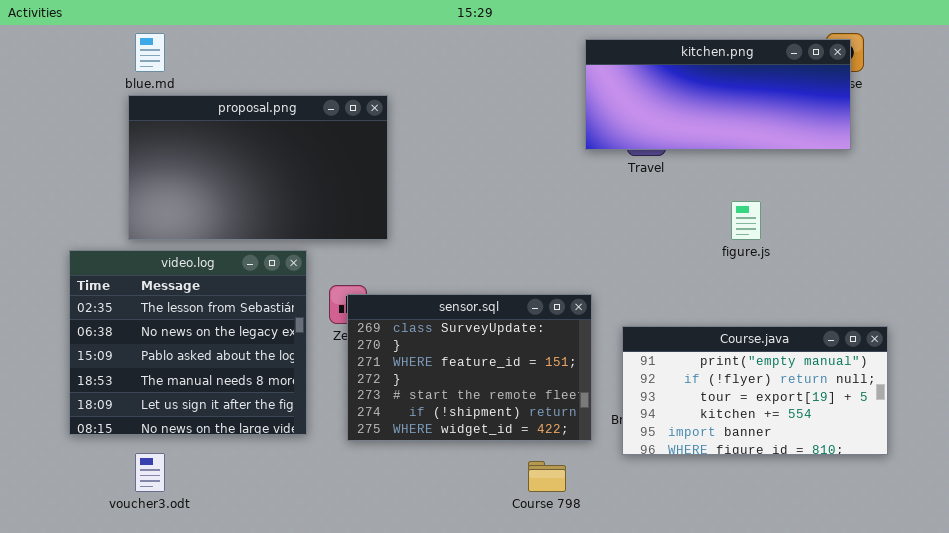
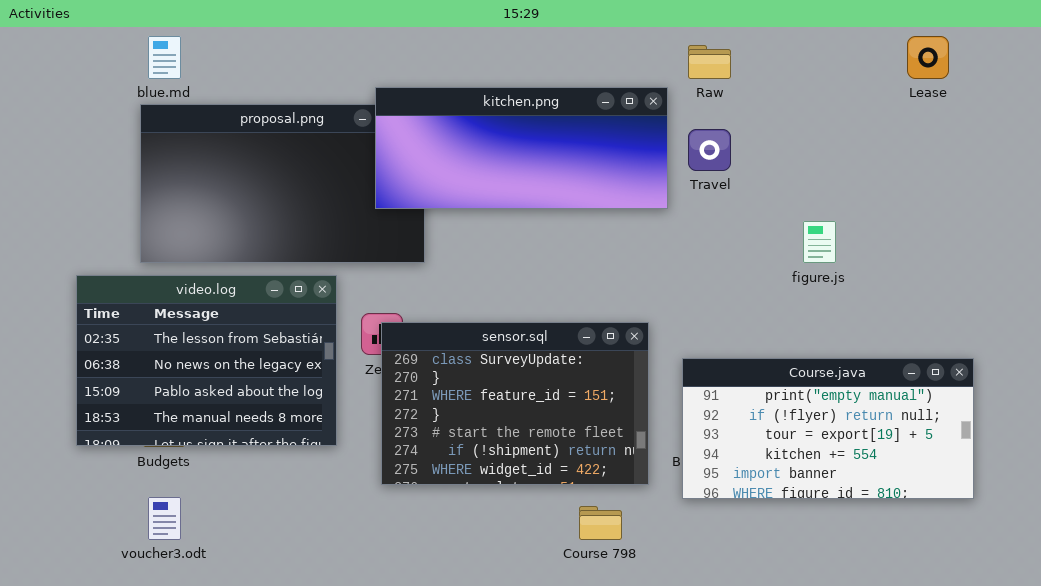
kitchen.png: [585,39,851,150] -> [375,87,668,209], moved
video.log: [69,250,307,435] -> [76,275,337,446], resized

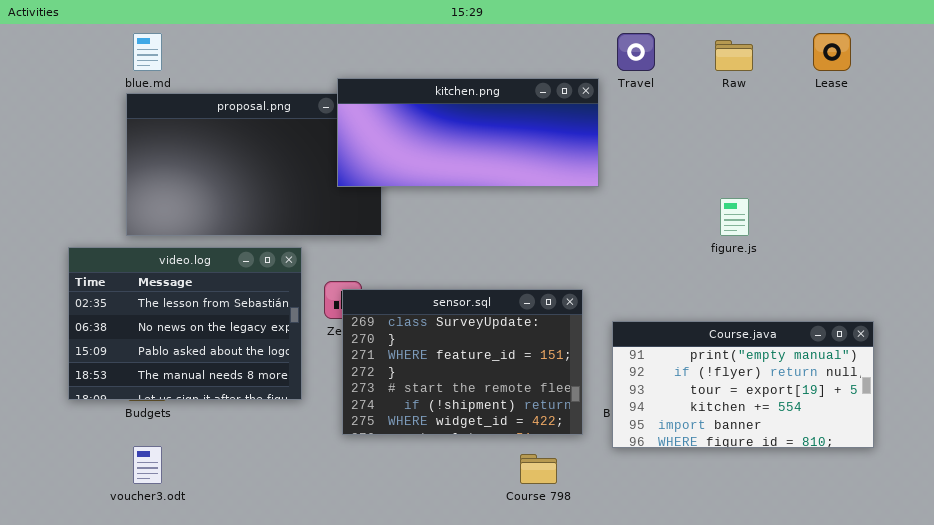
Raw: [688,45,731,79] -> [715,40,753,71], moved
Travel: [688,129,731,171] -> [617,33,655,71], moved

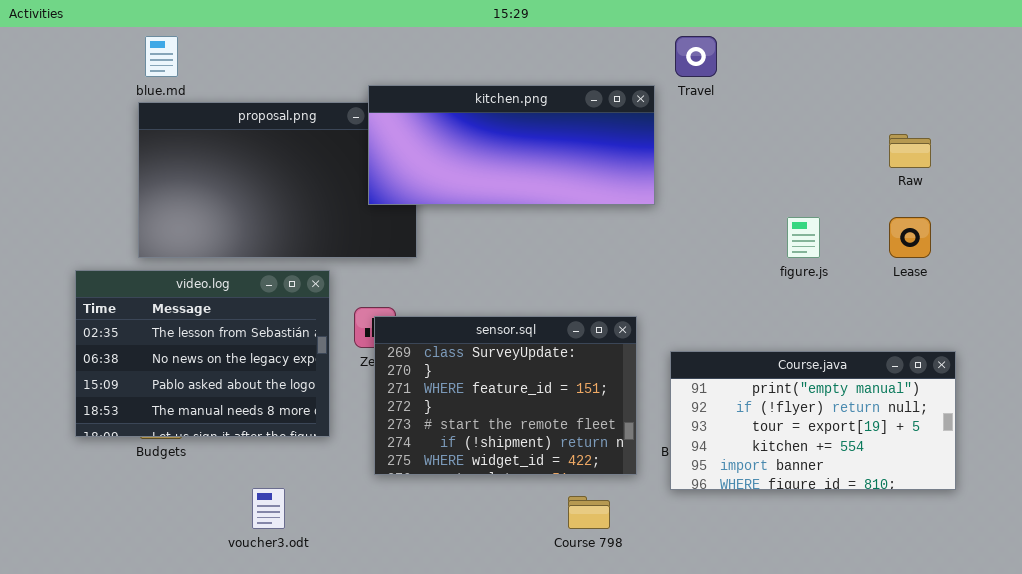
Lease: [813,33,851,71] -> [889,217,931,258], moved
Raw: [715,40,753,71] -> [889,134,931,168], moved
voucher3.odt: [133,446,162,484] -> [252,488,285,529], moved

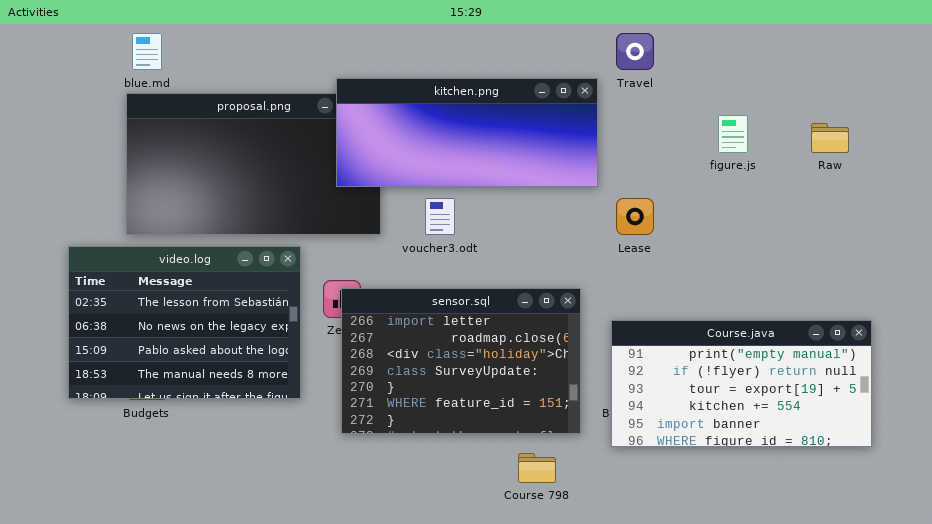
figure.js: [787,217,820,258] -> [718,115,748,153], moved
Lease: [889,217,931,258] -> [616,198,654,235], moved
sensor.sql: [374,316,637,475] -> [341,288,581,434], scrolled up 3 rows
voucher3.odt: [252,488,285,529] -> [425,198,455,235], moved

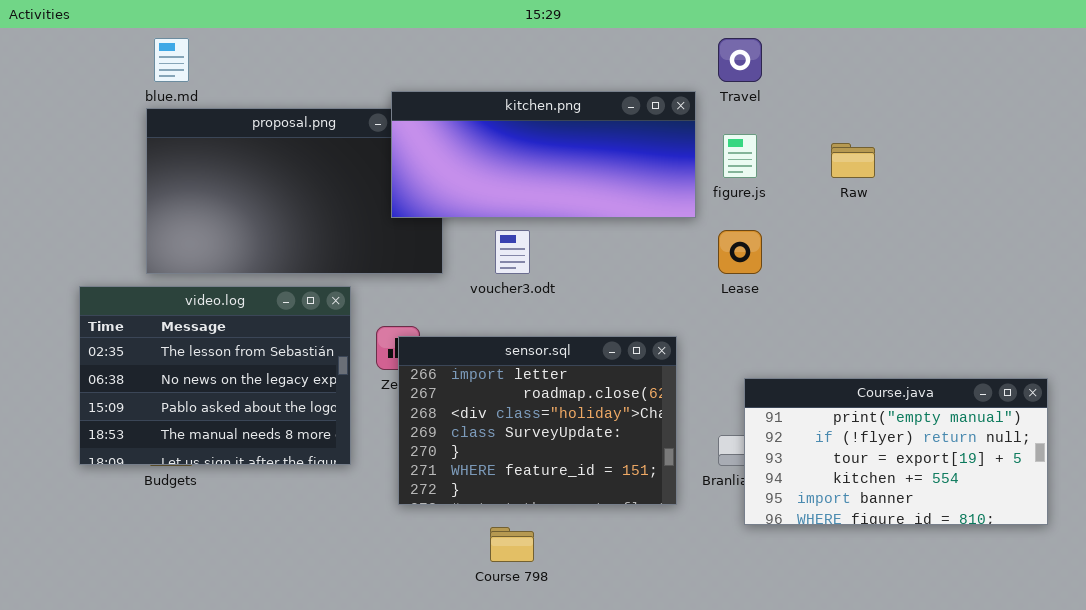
figure.js: [718,115,748,153] -> [723,134,757,178], moved
Raw: [811,123,849,153] -> [831,143,875,178], moved
Course.java: [611,320,872,447] -> [744,378,1048,525], moved
Course 798: [518,453,556,483] -> [490,527,534,562], moved

